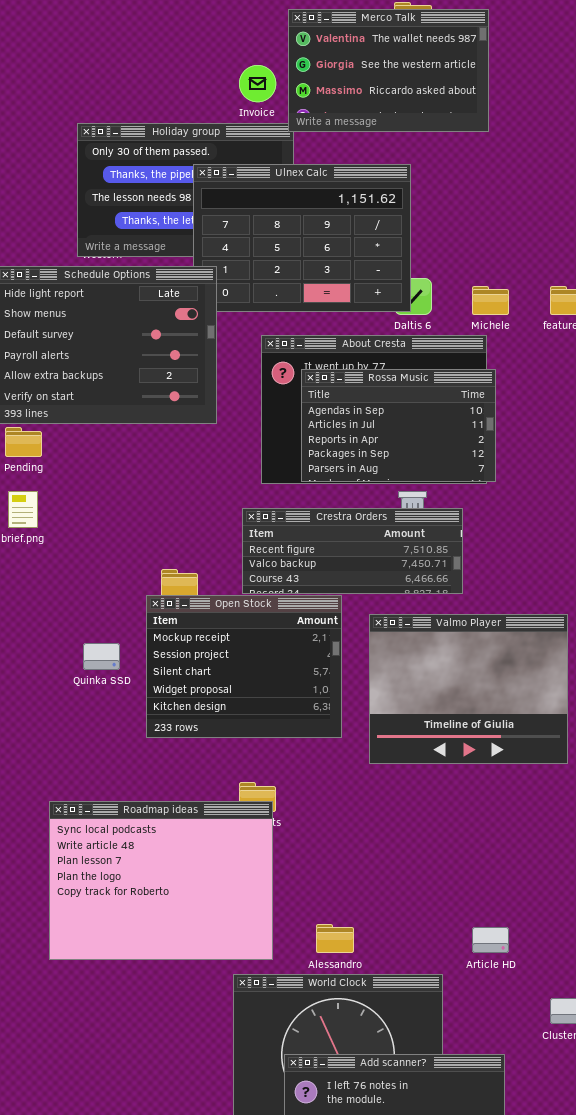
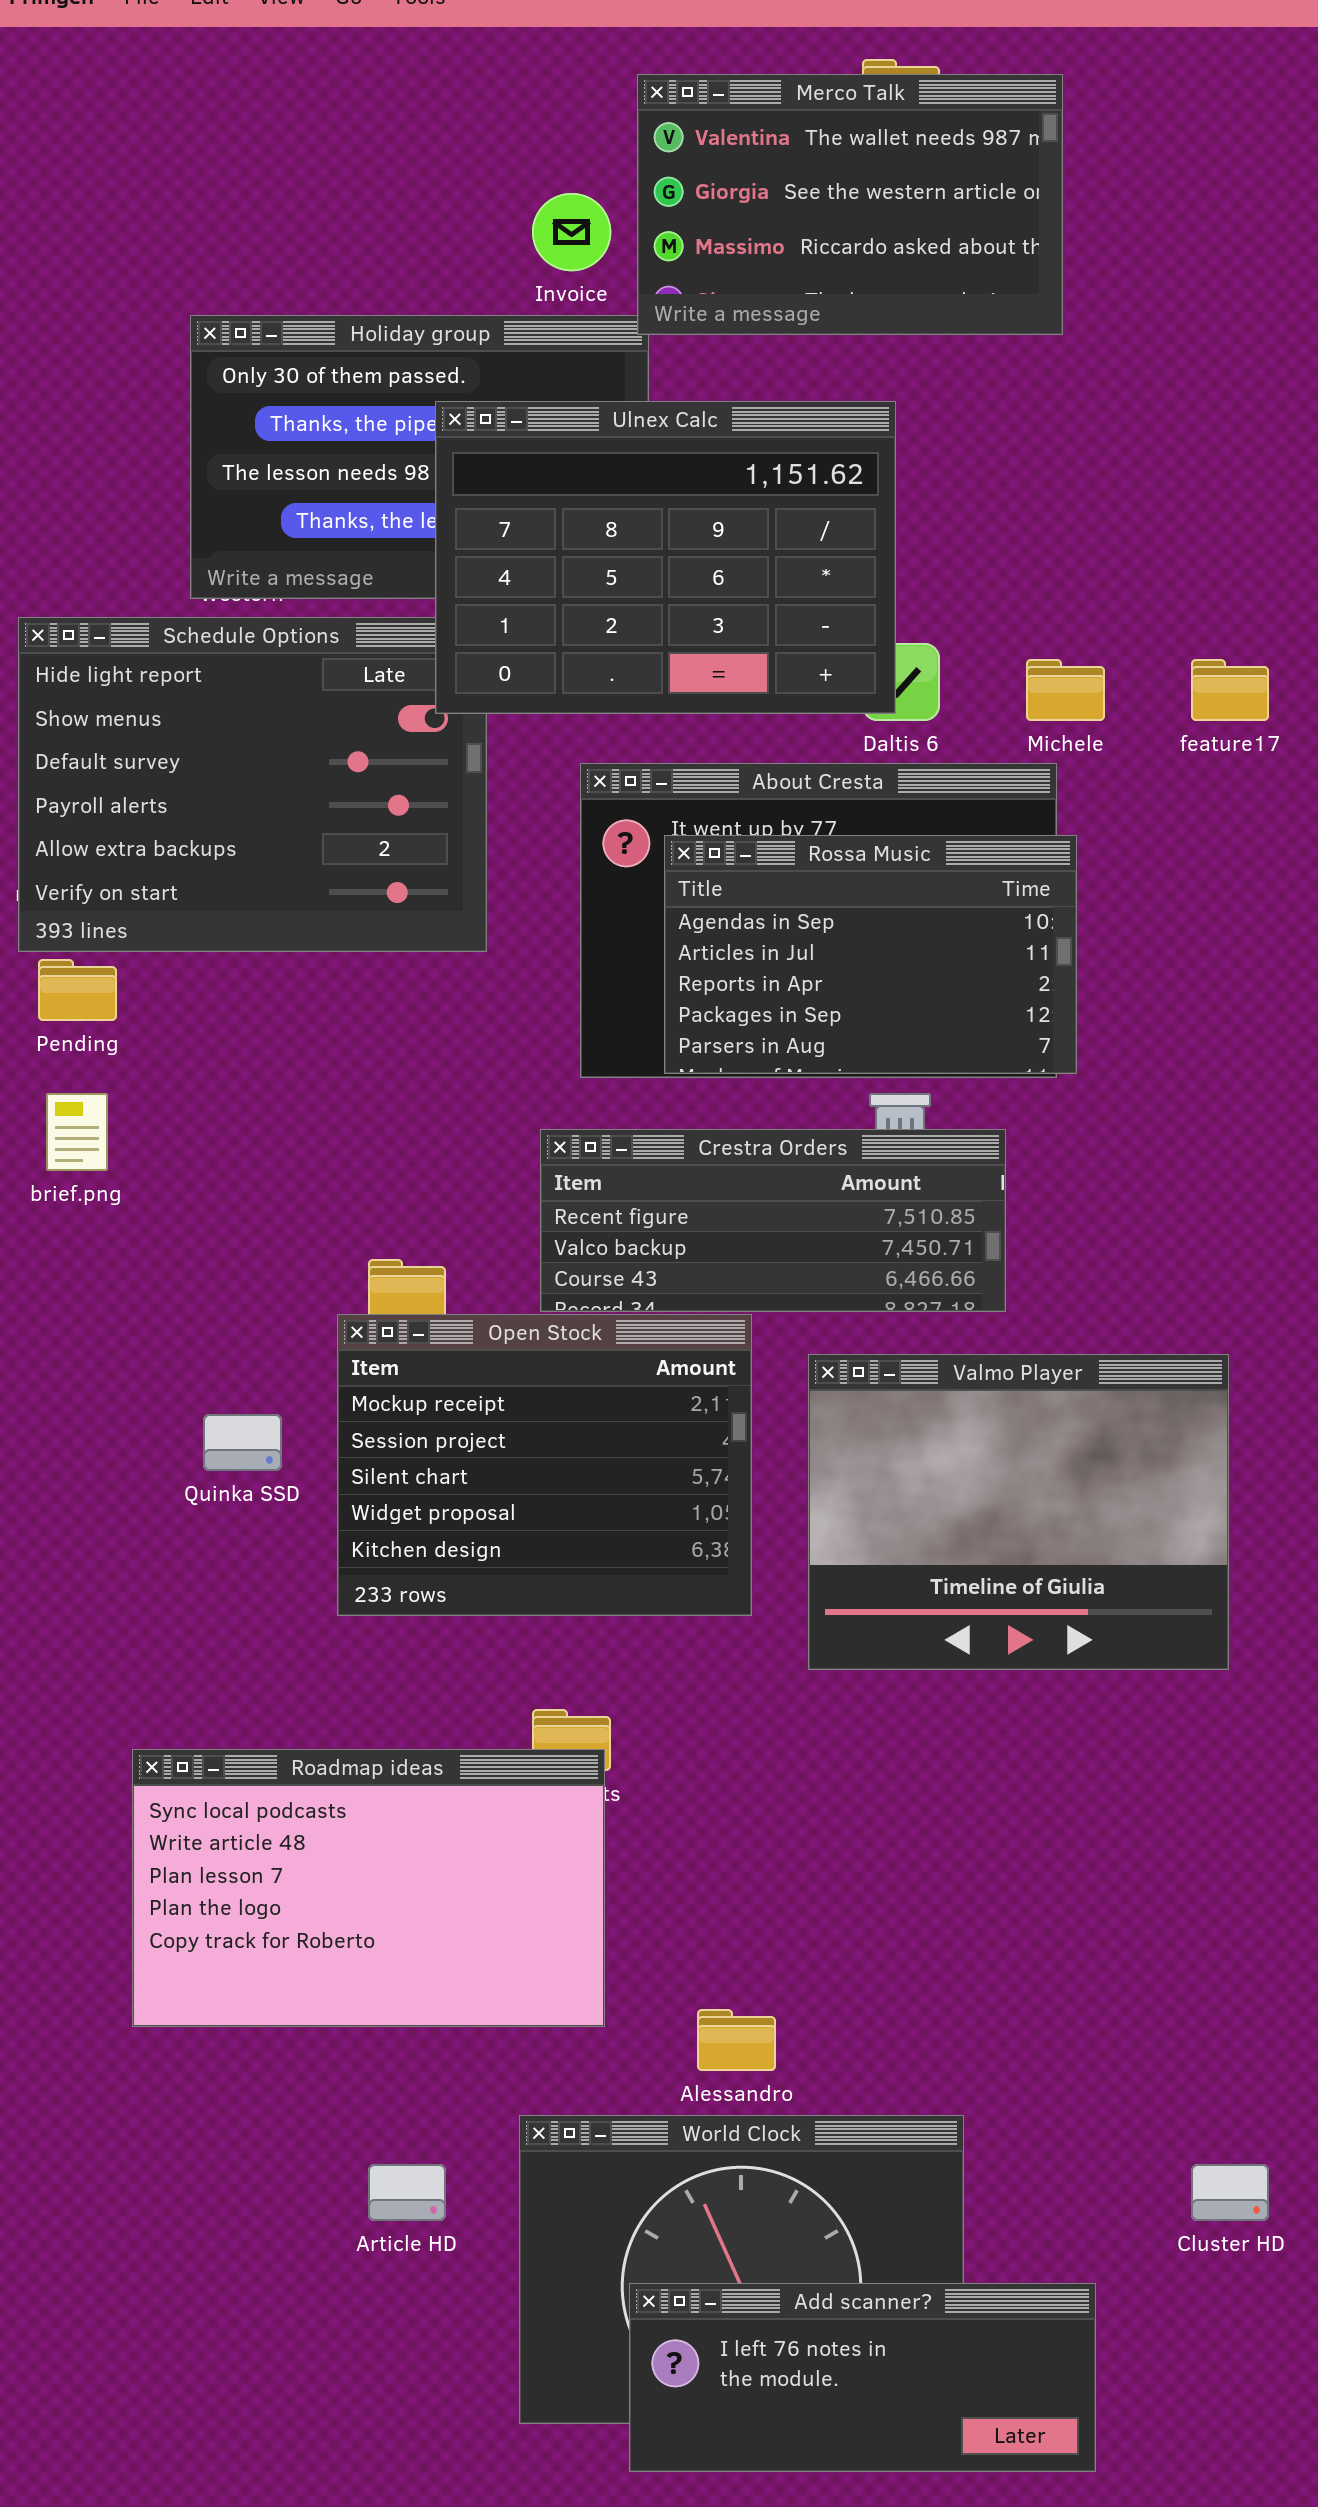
Ulnex Calc: [193,164,411,312] -> [435,401,896,714], raised
Roadmap ideas: [49,801,273,960] -> [132,1749,605,2027], resized
Article HD: [472,927,509,953] -> [368,2164,446,2221], moved

